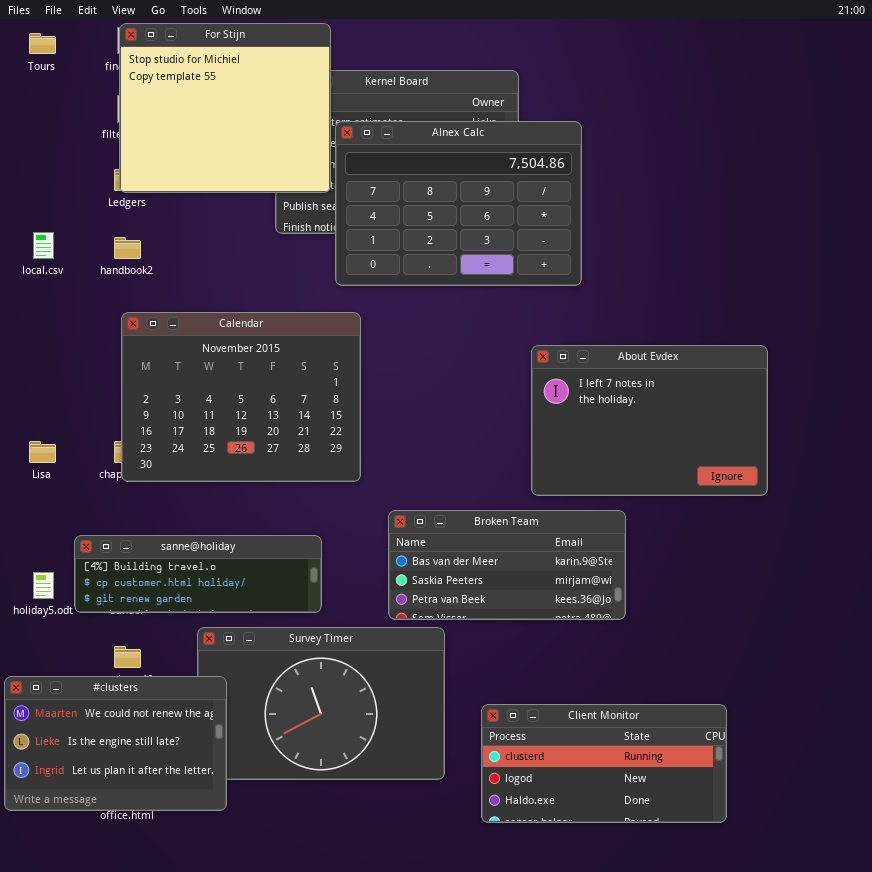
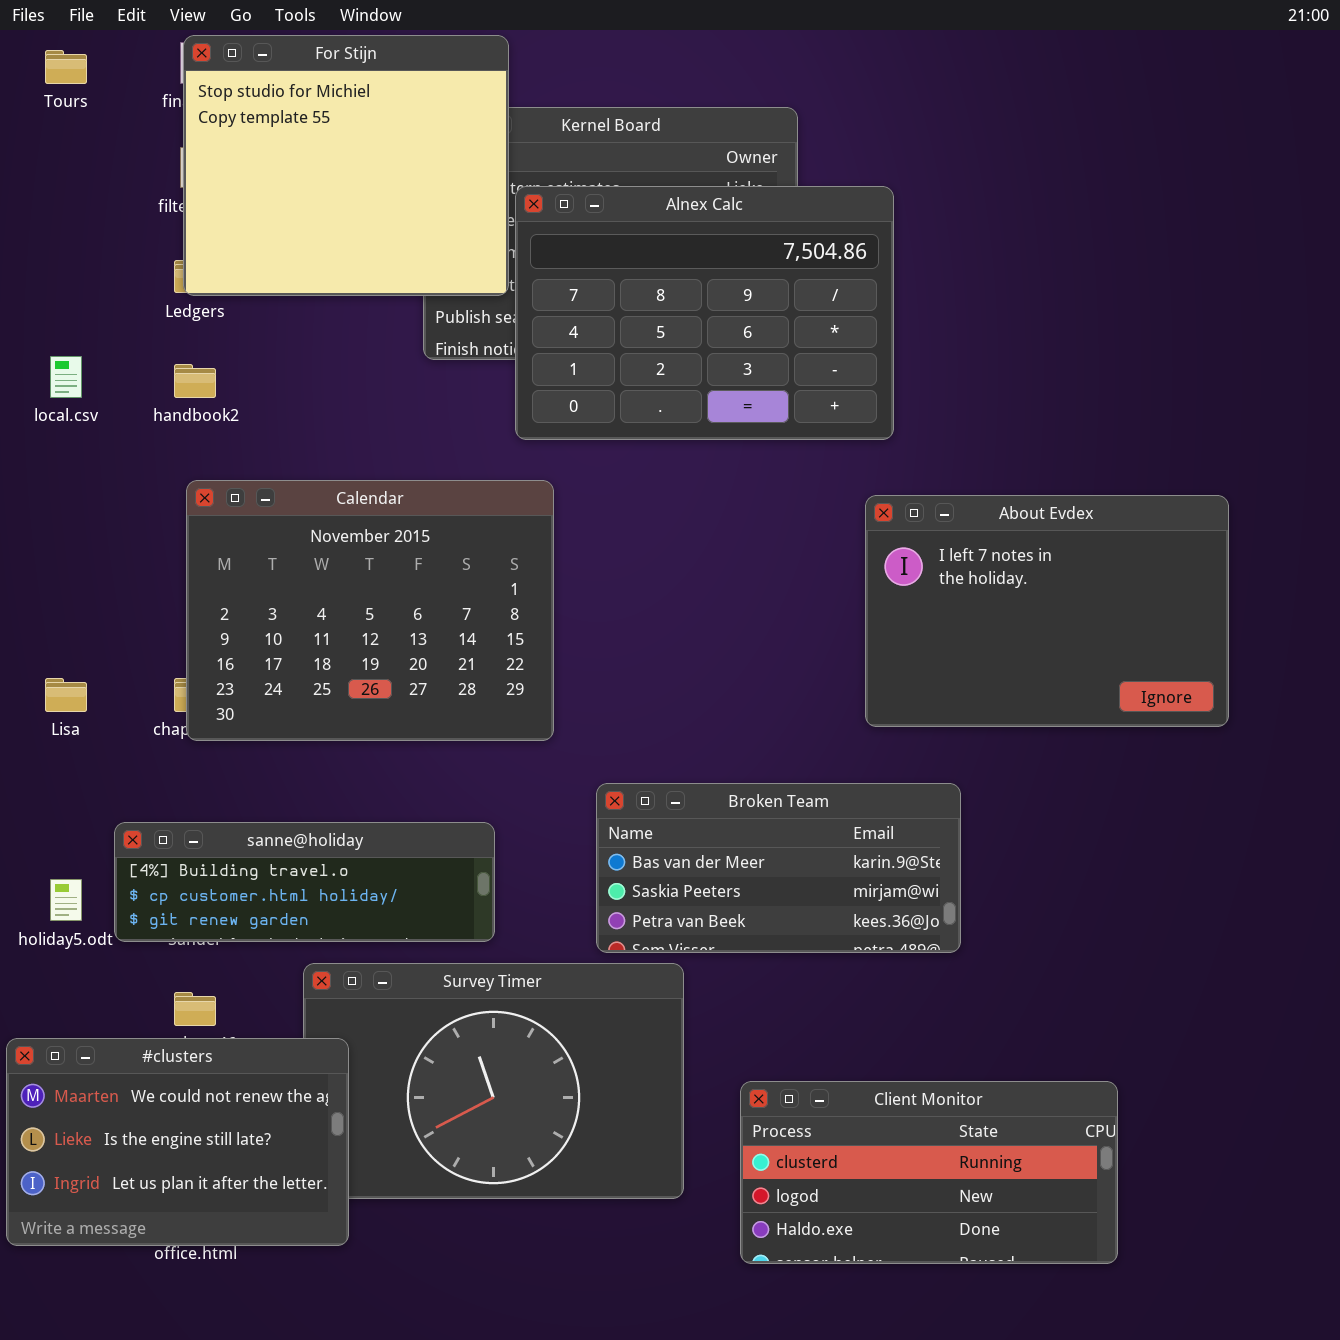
About Evdex: [531,345,768,496] -> [865,495,1229,727], moved

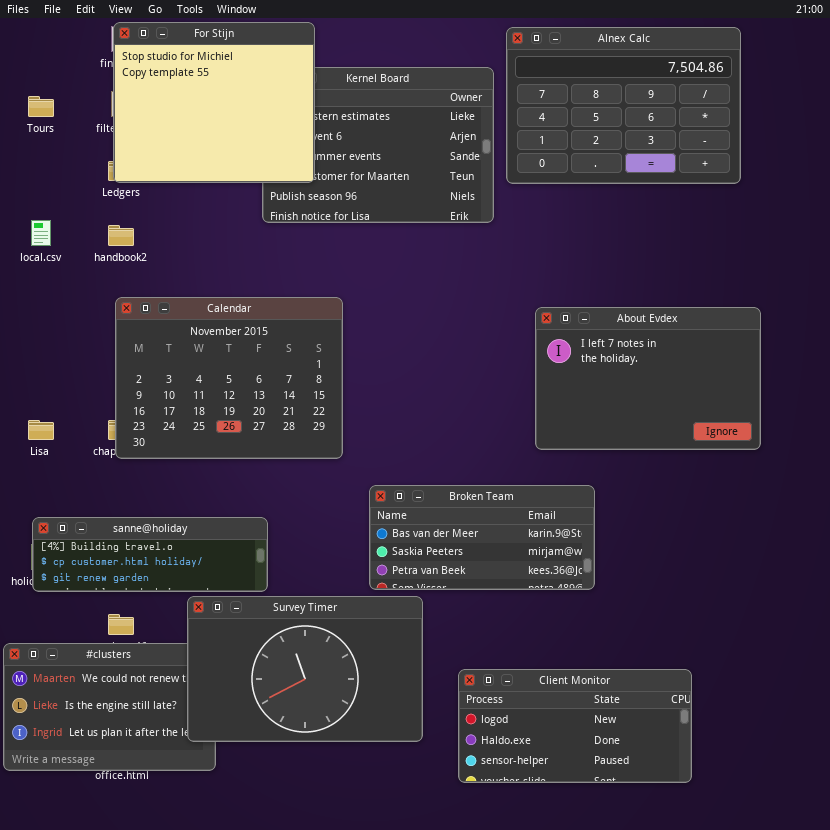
Tours: [45,50,87,84] -> [28,96,54,117], moved
Alnex Calc: [515,186,894,440] -> [506,27,741,184], moved
sanne@holiday: [114,822,495,942] -> [32,517,268,592], moved
Survey Timer: [303,963,684,1199] -> [187,596,423,742], raised
Client Monitor: [740,1081,1118,1264] -> [458,669,692,783], scrolled down 1 row

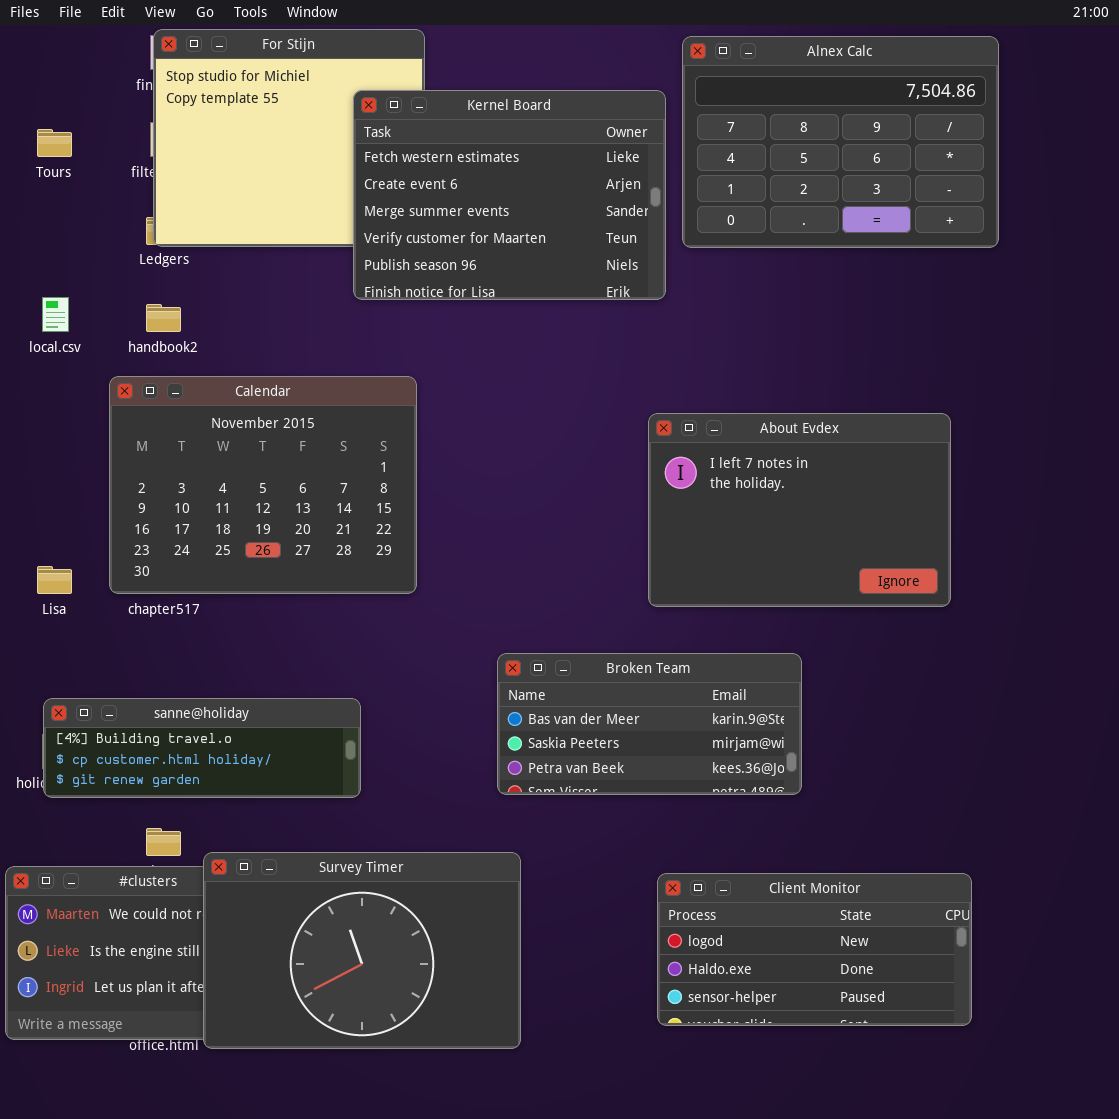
Kernel Board: [262,67,494,223] -> [353,90,666,300], raised
Calendar: [115,297,343,459] -> [109,376,417,594], moved
About Evdex: [535,307,761,450] -> [648,413,951,607], moved
Survey Timer: [187,596,423,742] -> [203,852,521,1049], moved
Client Monitor: [458,669,692,783] -> [657,873,972,1026], moved

